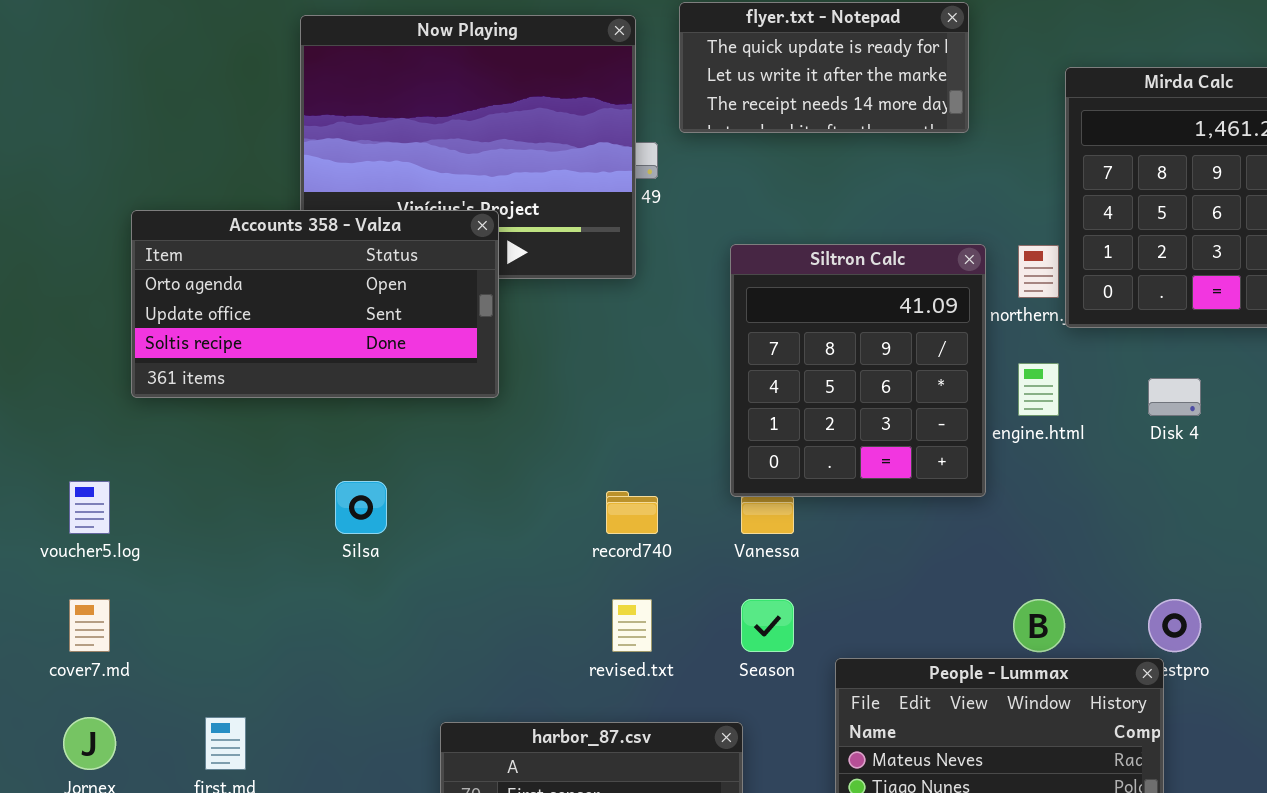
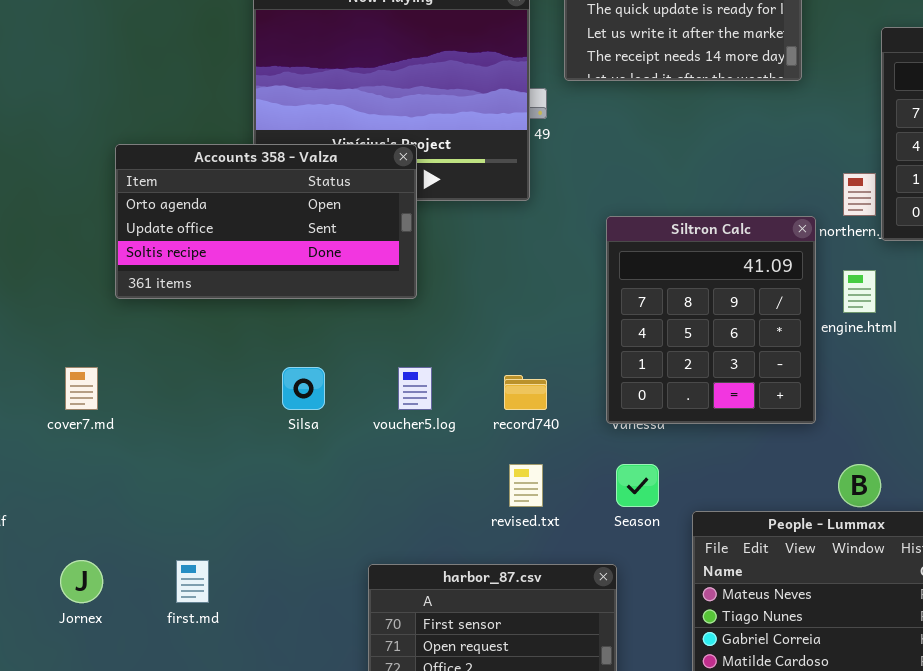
Siltron Calc: [730,244,986,497] -> [606,216,816,424], moved
voucher5.log: [69,481,110,534] -> [398,367,432,410], moved
cover7.md: [69,599,110,652] -> [65,367,98,410], moved

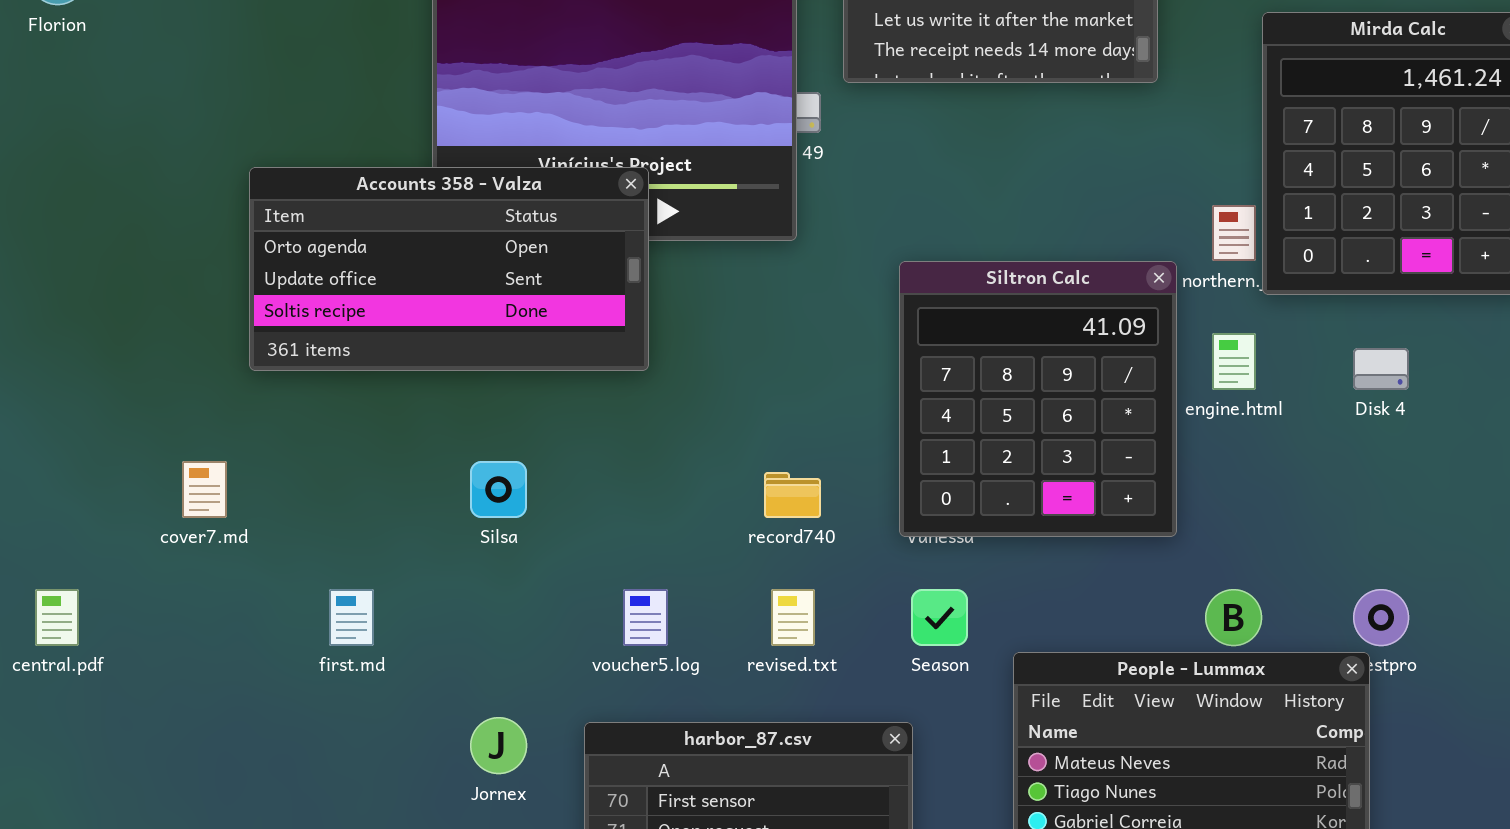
voucher5.log: [398,367,432,410] -> [623,589,668,646], moved
Jornex: [60,560,103,603] -> [470,717,527,774], moved
first.md: [176,560,209,603] -> [329,589,374,646], moved

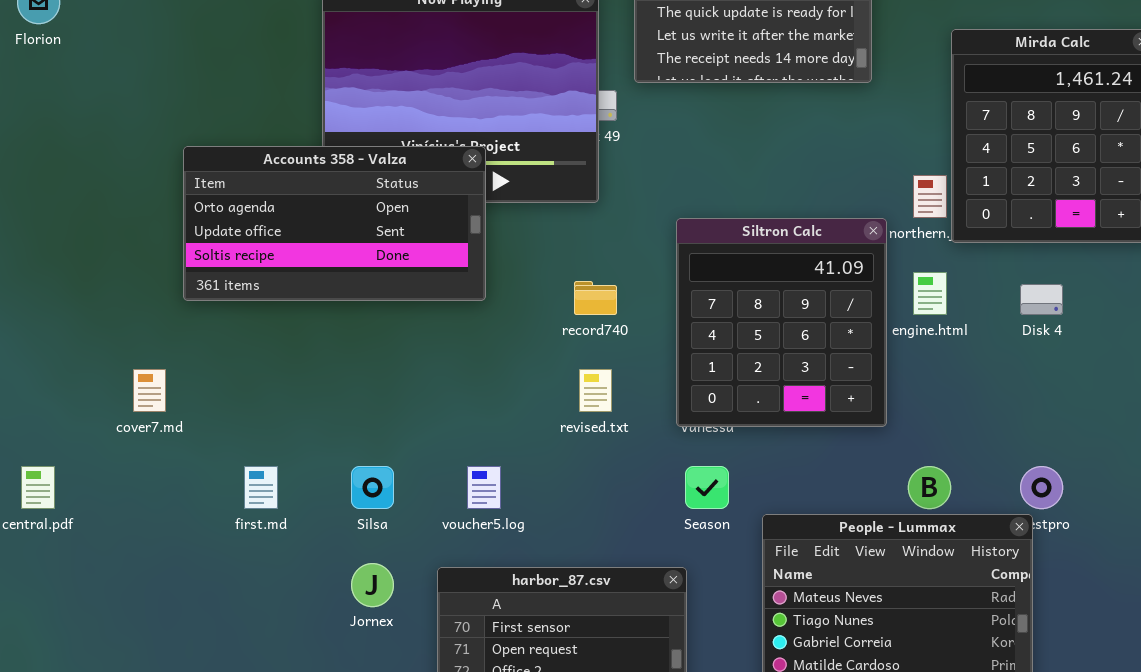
Silsa: [470,461,527,518] -> [351,466,394,509], moved
record740: [764,472,821,518] -> [574,281,617,315], moved
revised.txt: [771,589,815,646] -> [579,369,612,412], moved

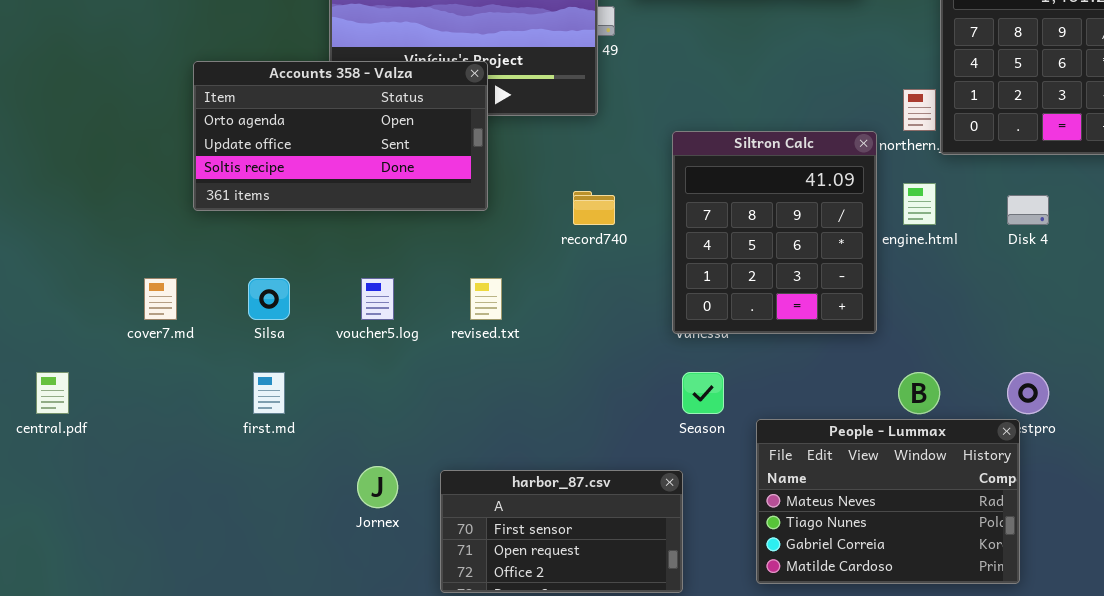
revised.txt: [579,369,612,412] -> [470,278,502,320], moved
Silsa: [351,466,394,509] -> [248,278,290,320], moved
voucher5.log: [467,466,501,509] -> [361,278,394,320], moved

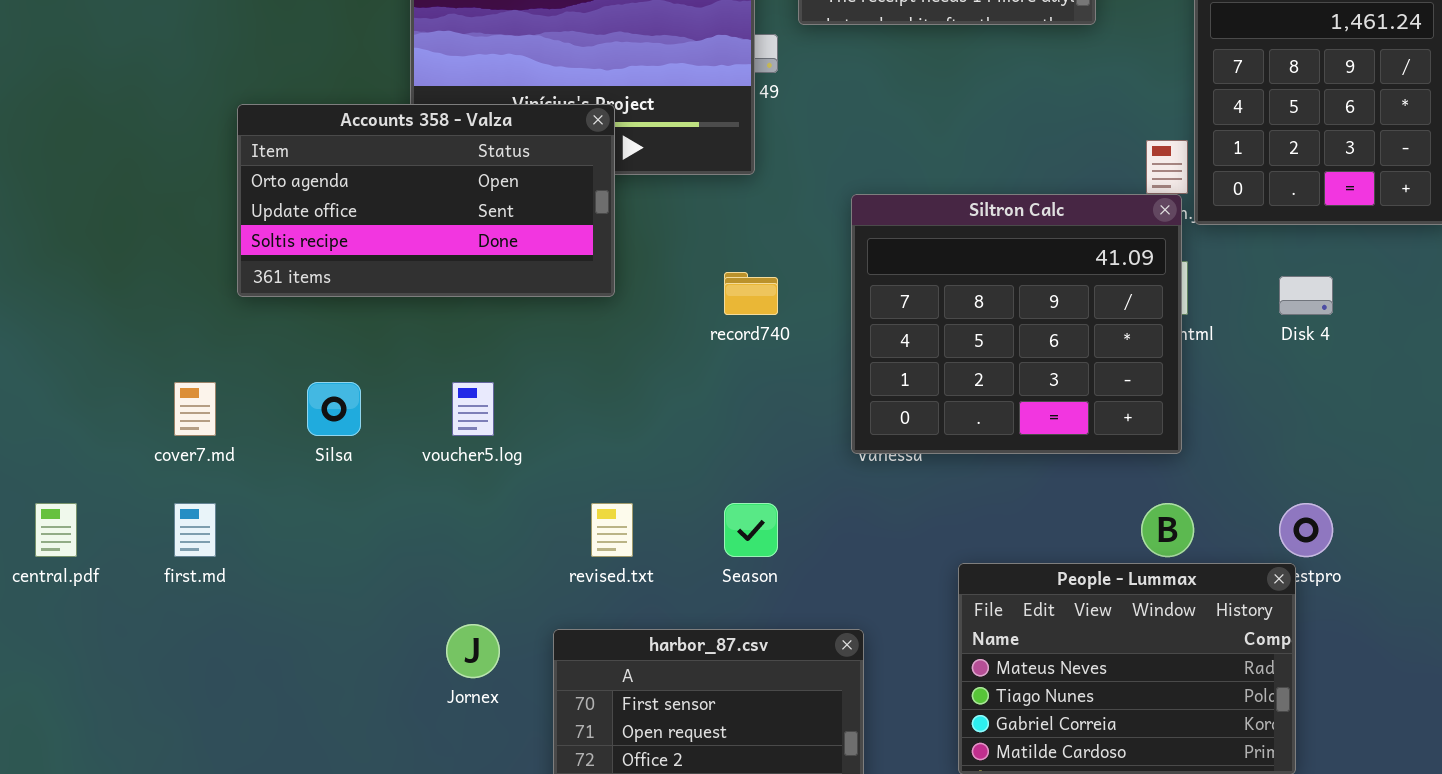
Siltron Calc: [672,131,877,334] -> [851,194,1182,454], resized
revised.txt: [470,278,502,320] -> [591,503,633,557], moved
first.md: [253,372,285,414] -> [174,503,216,557], moved
Season: [682,372,724,414] -> [724,503,778,557], moved

